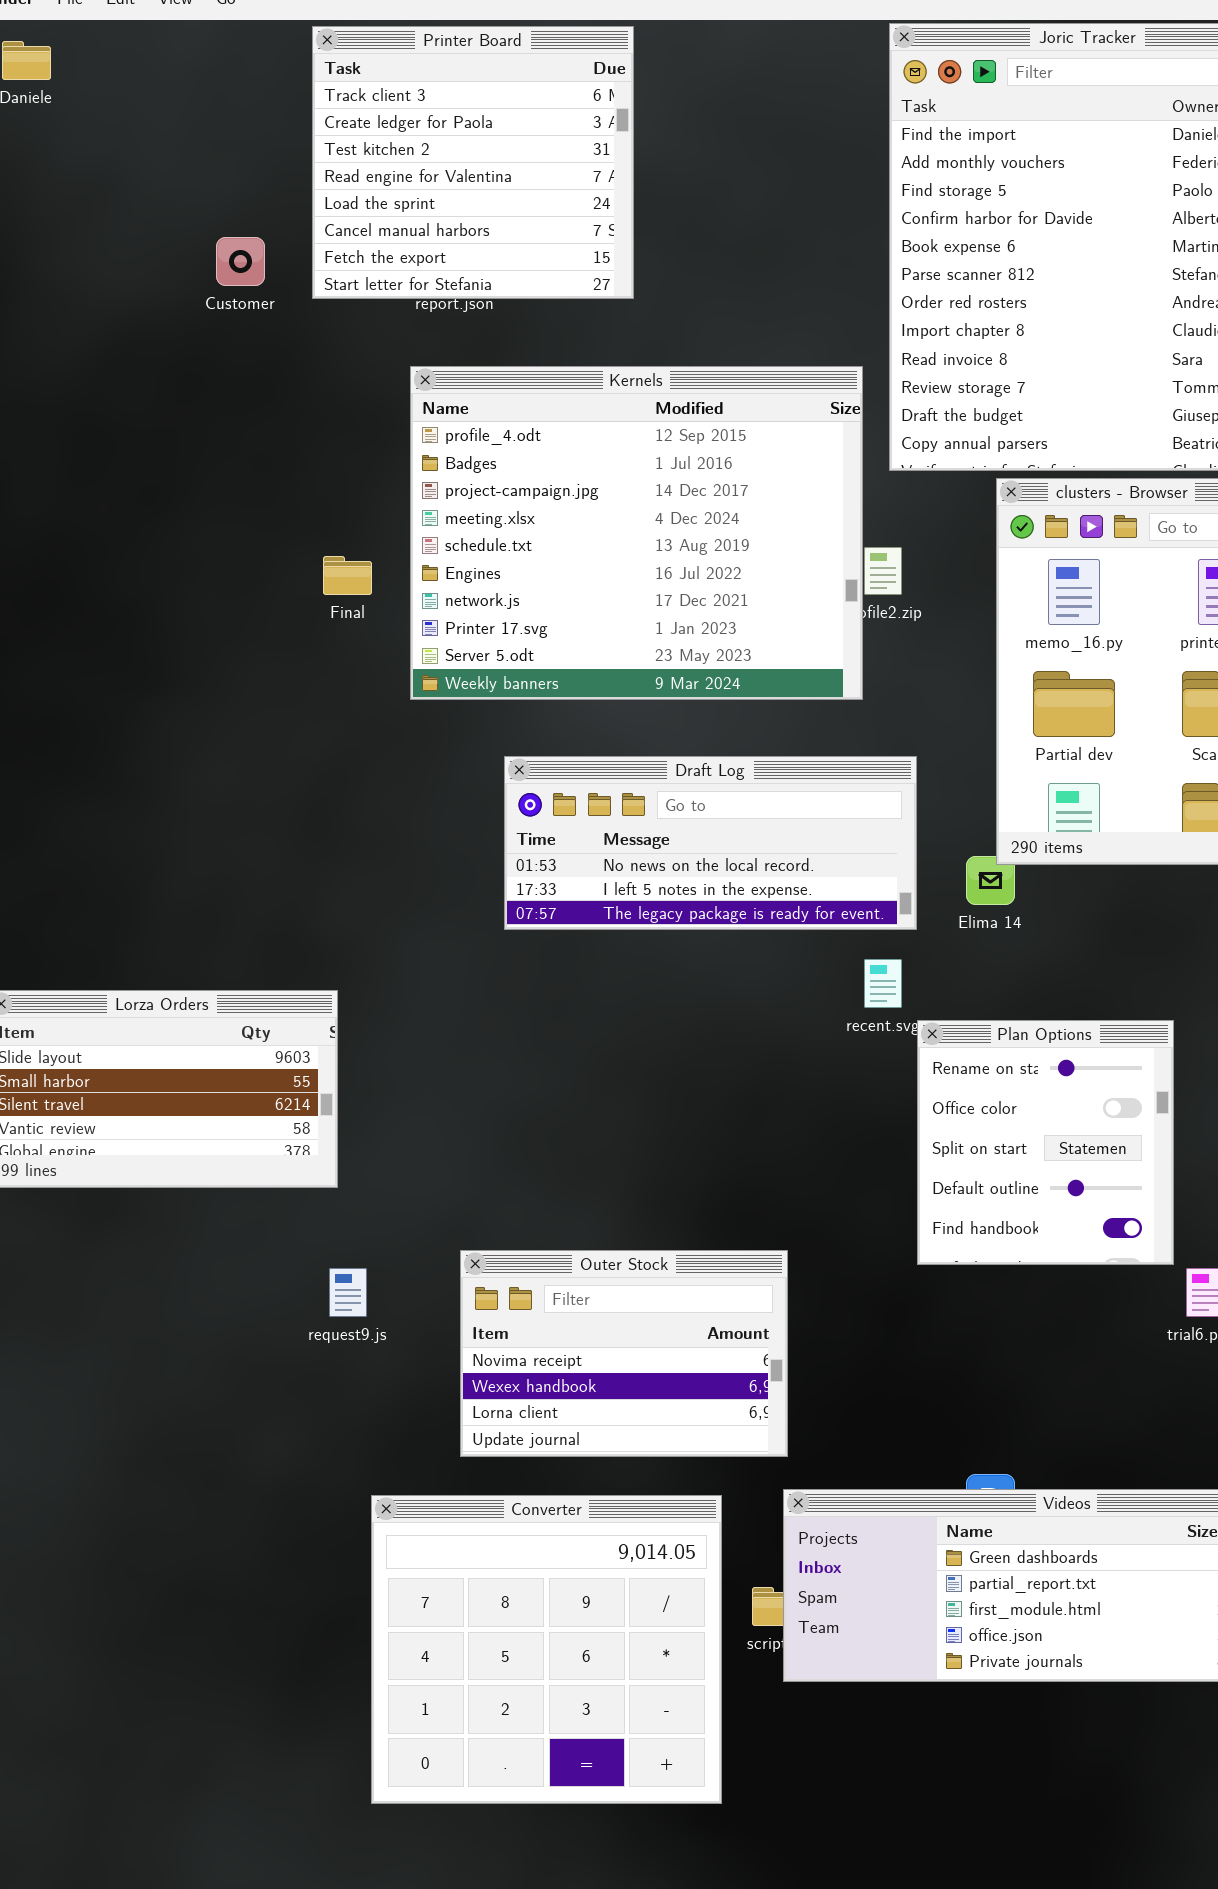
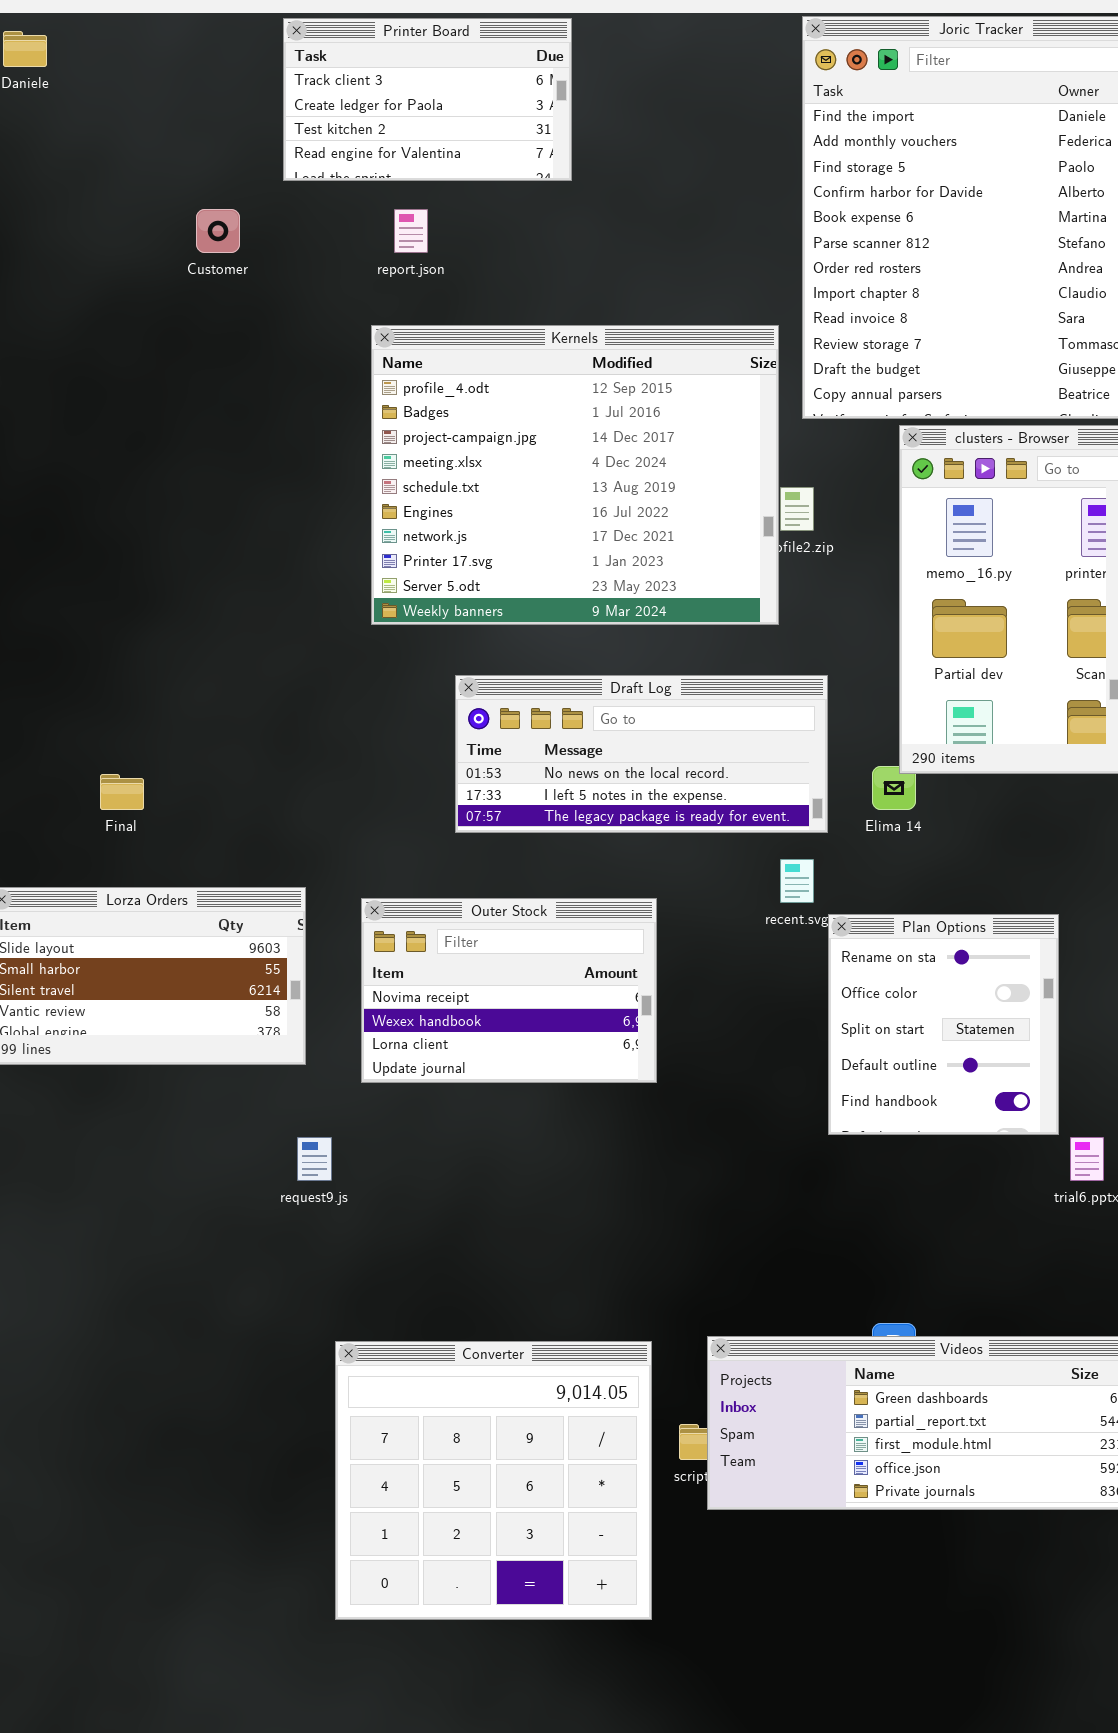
Printer Board: [312,26,634,299] -> [283,18,572,181], resized
Final: [323,556,372,595] -> [100,774,144,810], moved
Outer Stock: [460,1250,788,1457] -> [361,898,657,1083], moved

